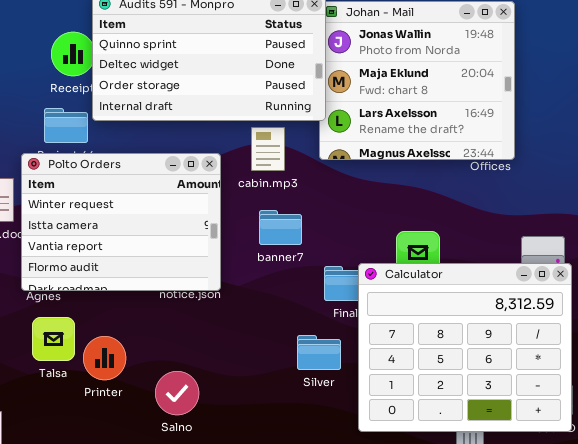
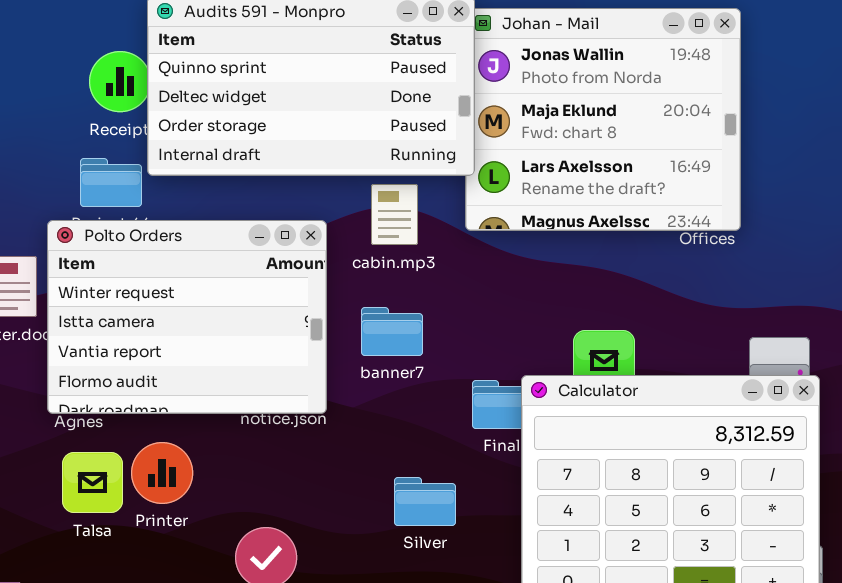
banner7: [259,210,302,245] -> [361,307,423,356], moved
Silver: [297,335,341,370] -> [394,477,456,526], moved
Printer: [83,336,126,380] -> [131,442,193,504], moved

